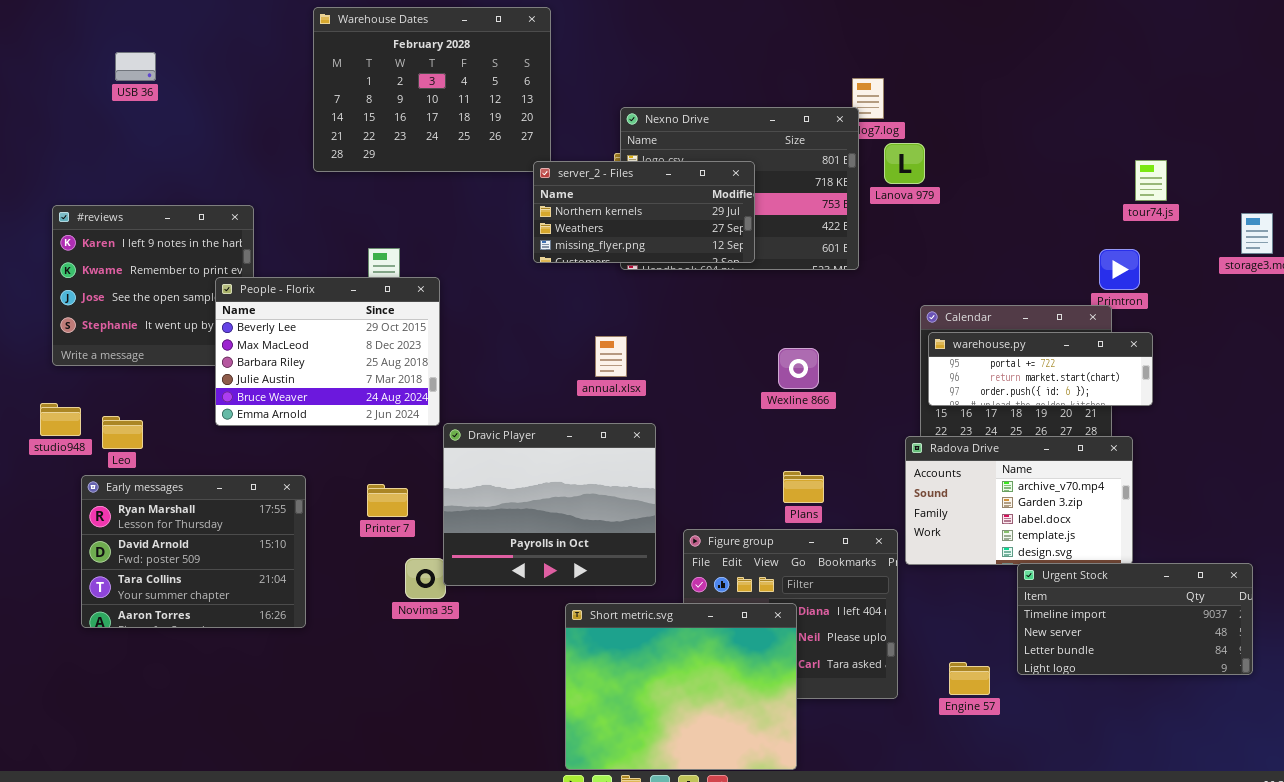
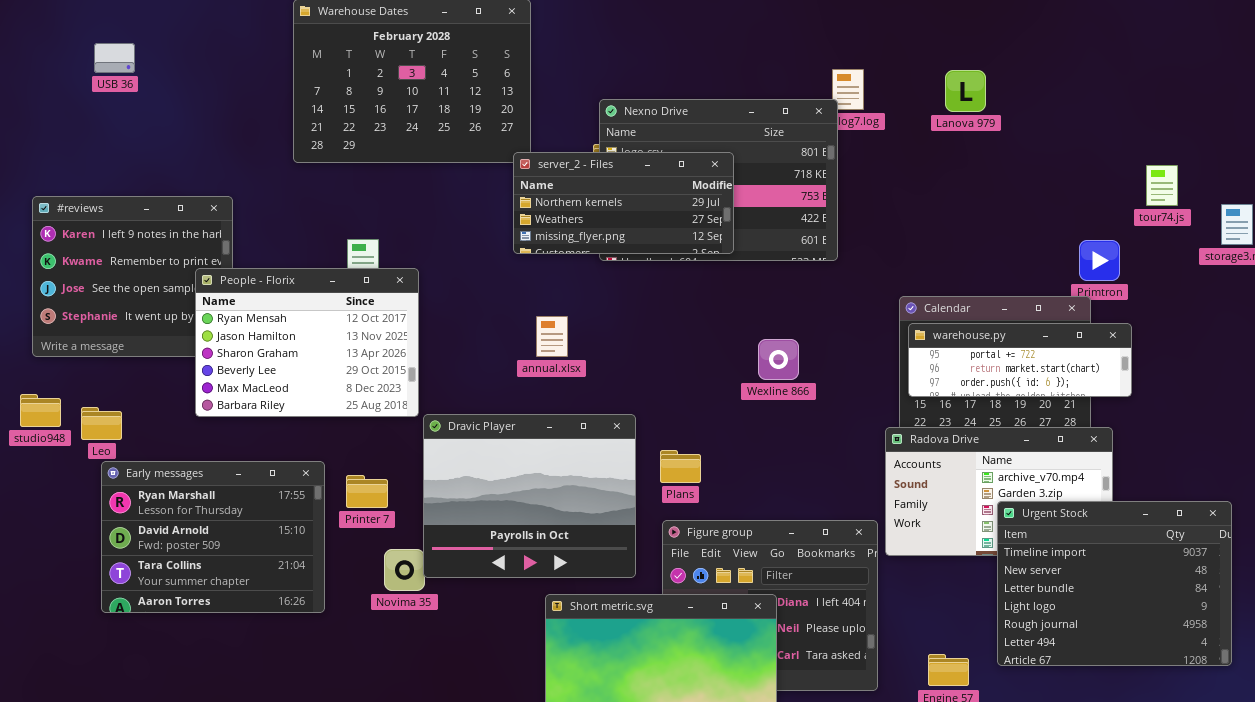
Lanova 979: [884,143,925,184] -> [945,70,986,112], moved
tour74.js: [1135,160,1167,201] -> [1146,165,1178,206], moved
People - Florix: [215,277,440,426] -> [195,268,419,417], scrolled up 3 rows
annual.xlsx: [595,336,627,377] -> [536,316,568,357], moved
Plans: [783,471,824,503] -> [660,450,701,483], moved
Early messages: [81,475,306,628] -> [101,461,325,613], moved
Urgent Stock: [1017,563,1253,675] -> [997,501,1232,666], resized

